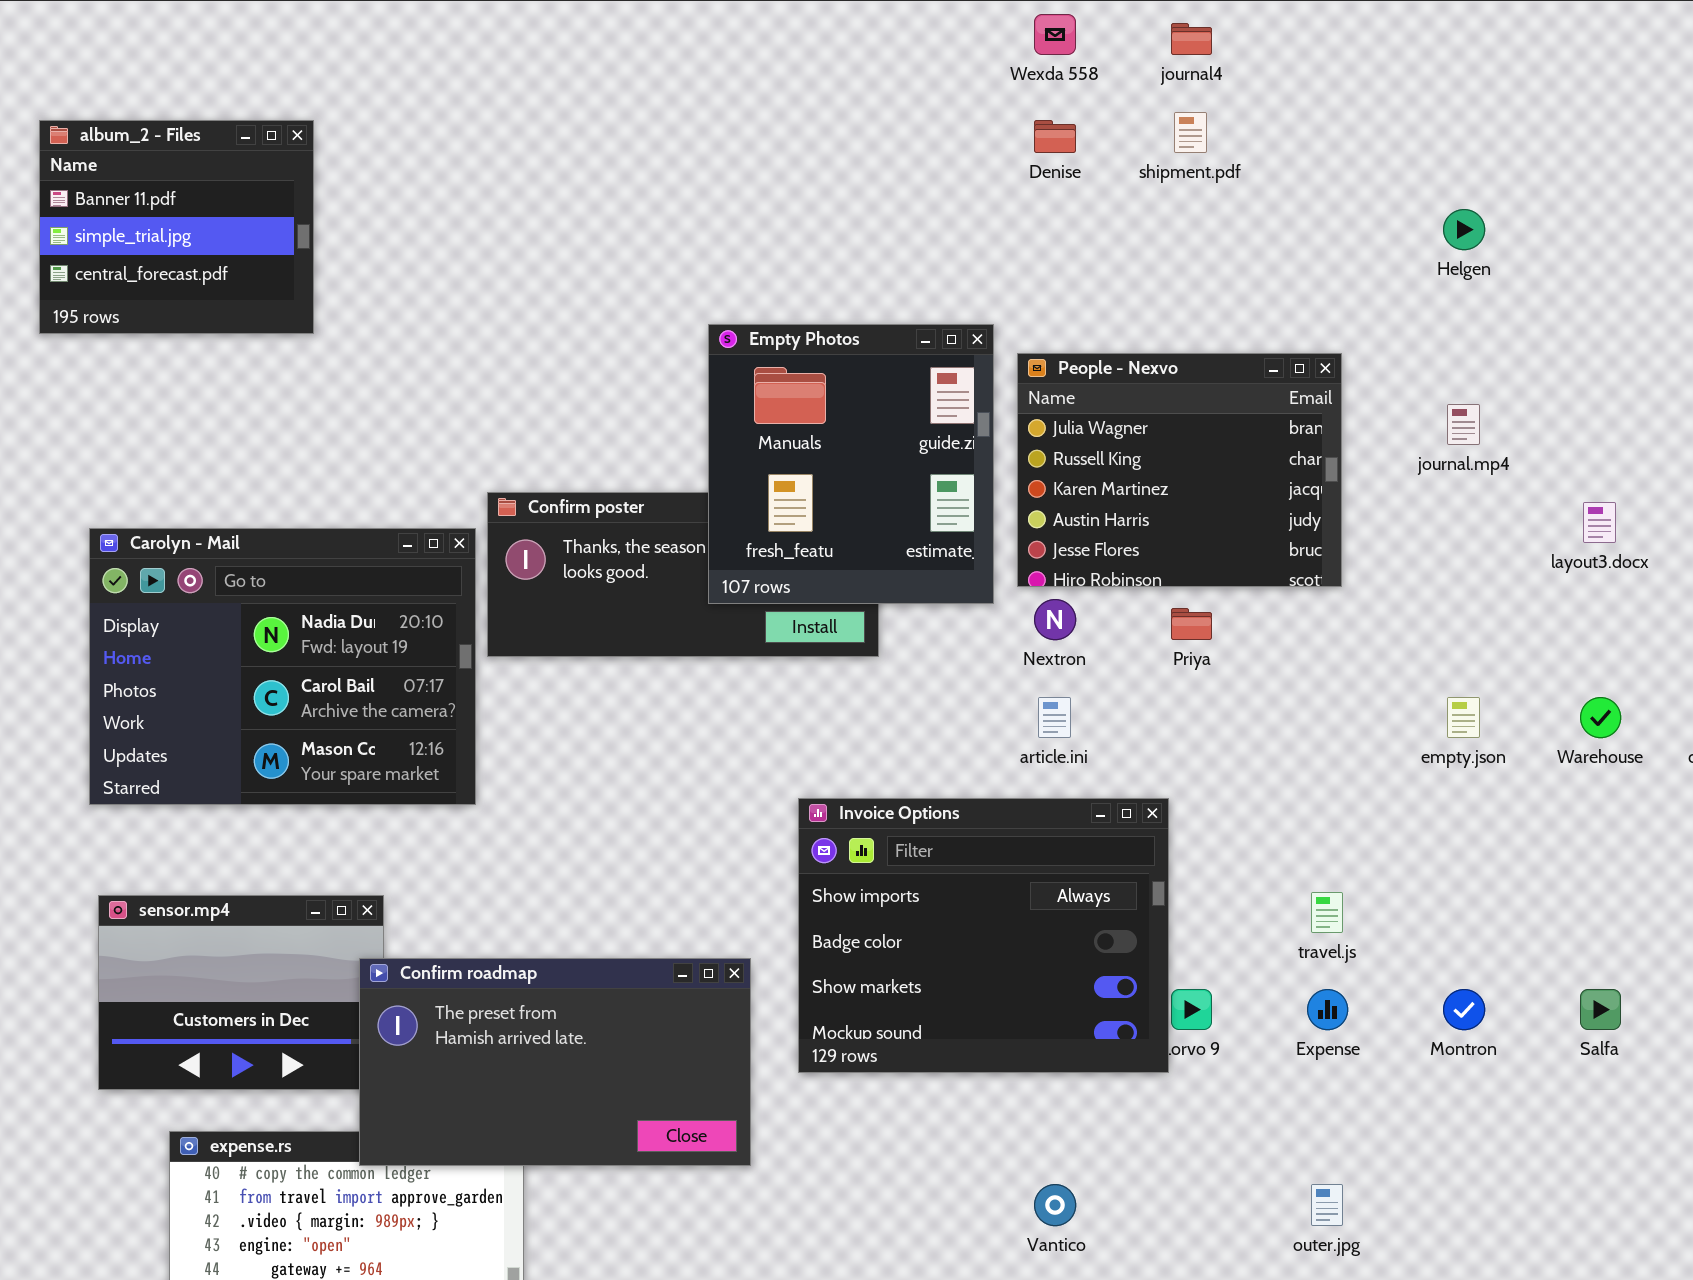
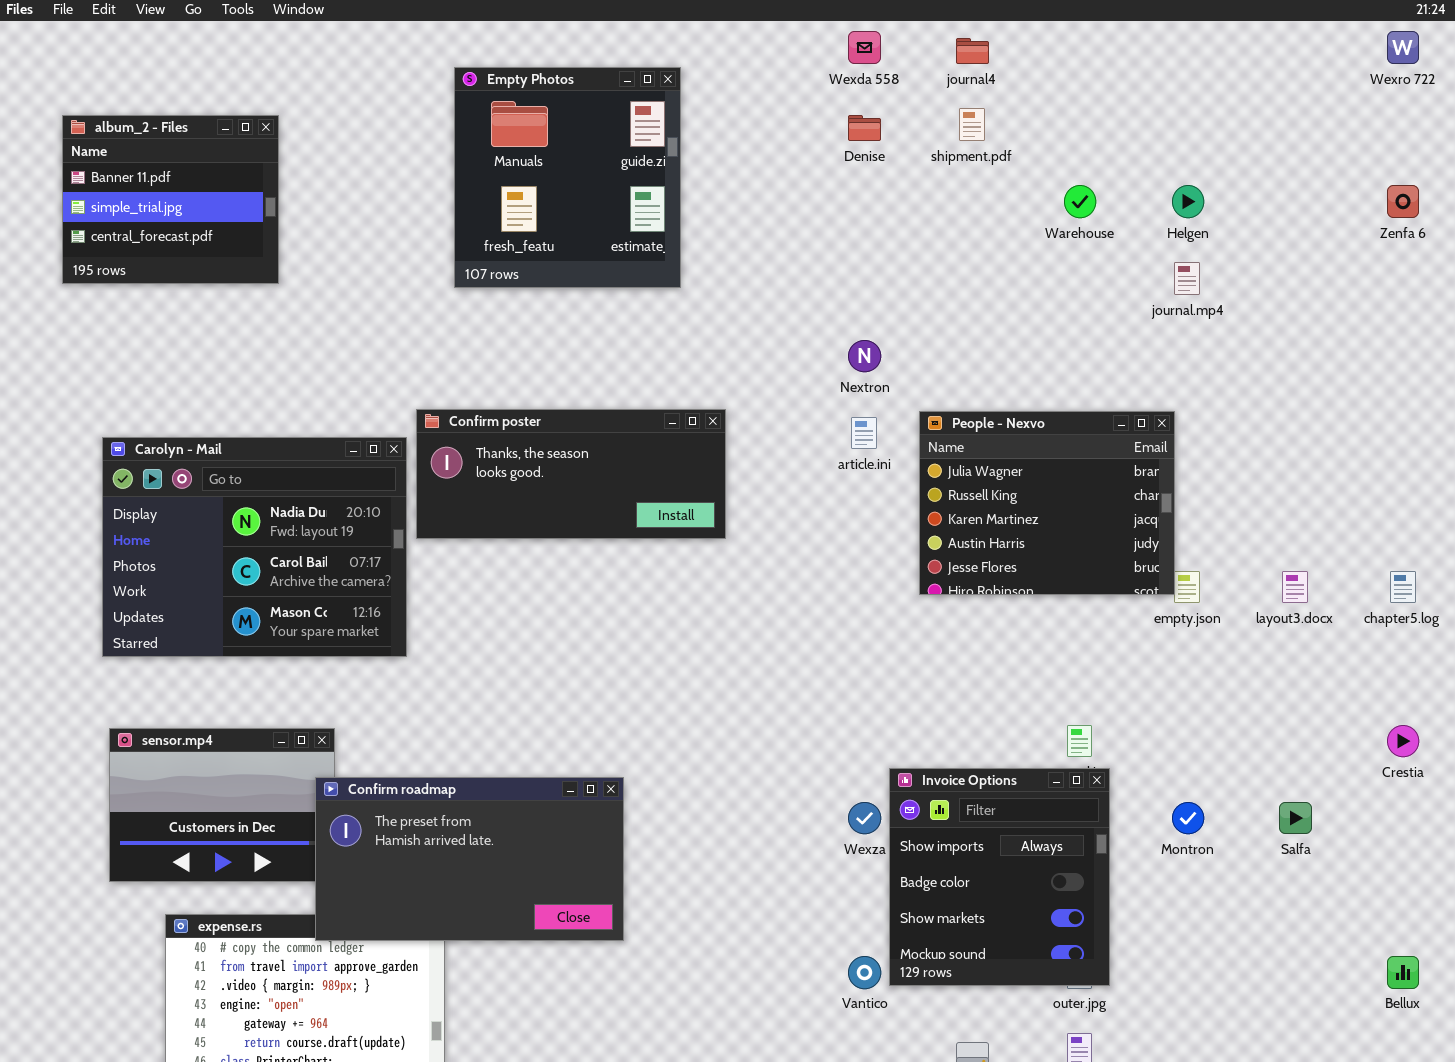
Empty Photos: [708,324,994,604] -> [454,67,681,288], moved
People - Nexvo: [1017,353,1342,587] -> [919,411,1175,595], moved
journal.mp4: [1447,404,1480,445] -> [1174,262,1200,295], moved
layout3.docx: [1583,502,1616,543] -> [1282,571,1308,603], moved
Nextron: [1034,599,1076,640] -> [848,340,881,372], moved
article.ini: [1038,697,1071,738] -> [851,417,877,449], moved
Warehouse: [1580,697,1621,738] -> [1064,185,1096,218], moved
Invoice Options: [798,798,1169,1073] -> [889,768,1110,986], moved, resized

